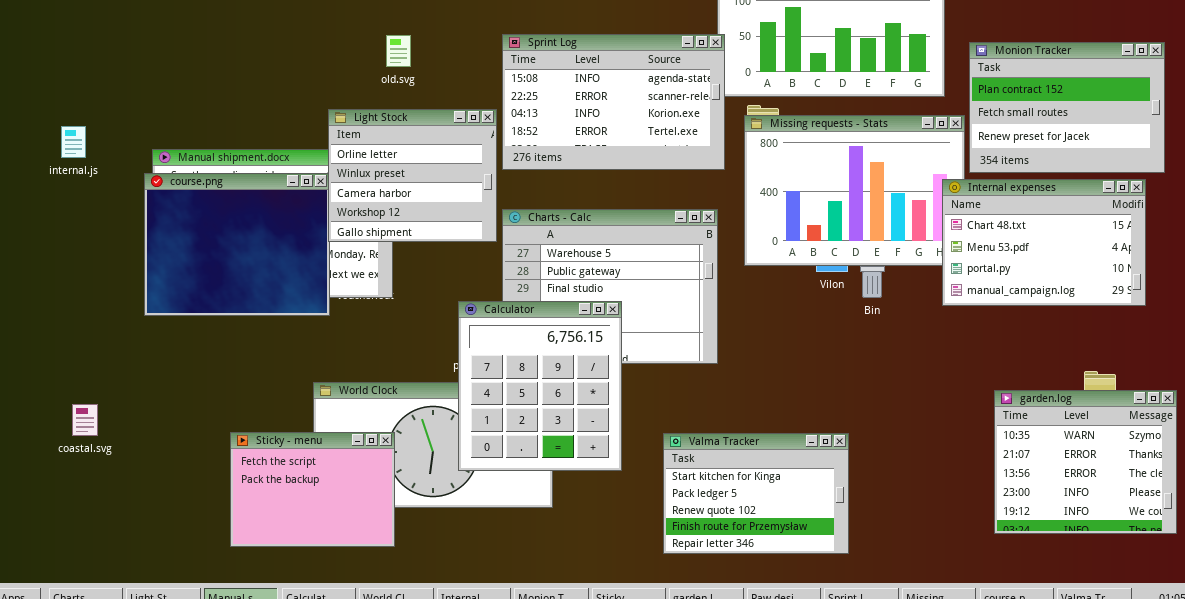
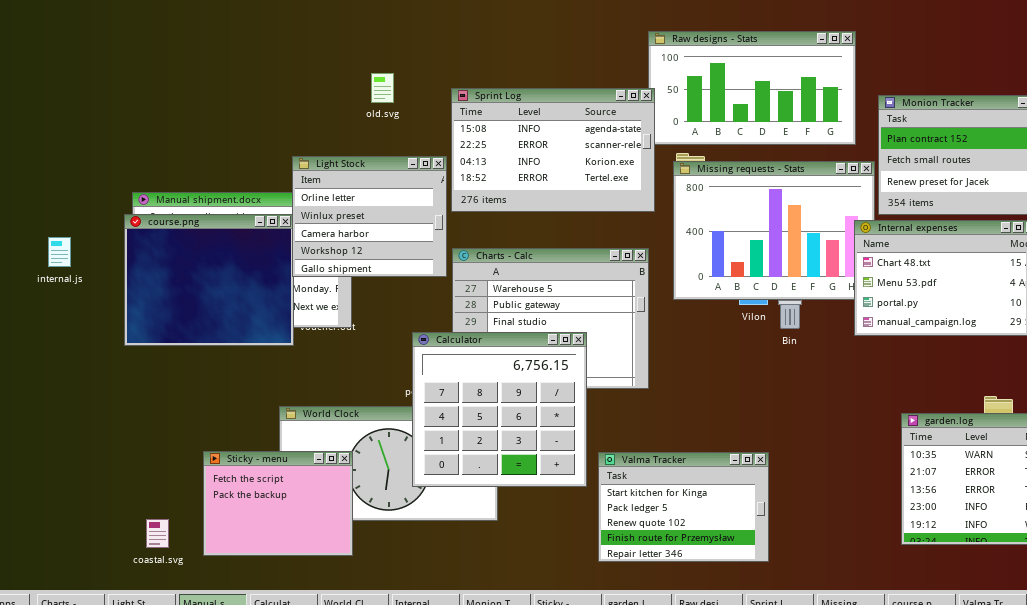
old.svg: [386,35,411,67] -> [371,73,394,103], moved
internal.js: [61,126,86,158] -> [48,237,71,267], moved
Calculator: [458,301,622,471] -> [412,332,587,487], resized
coastal.svg: [72,404,98,436] -> [146,519,169,548], moved

